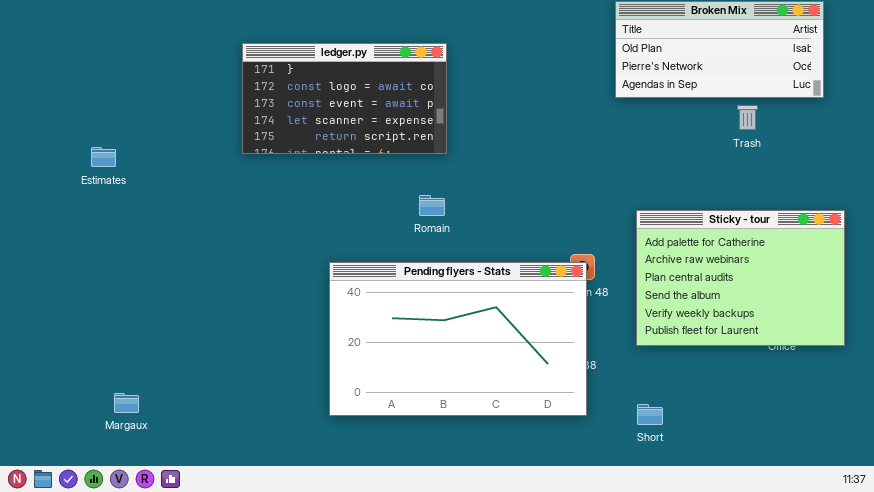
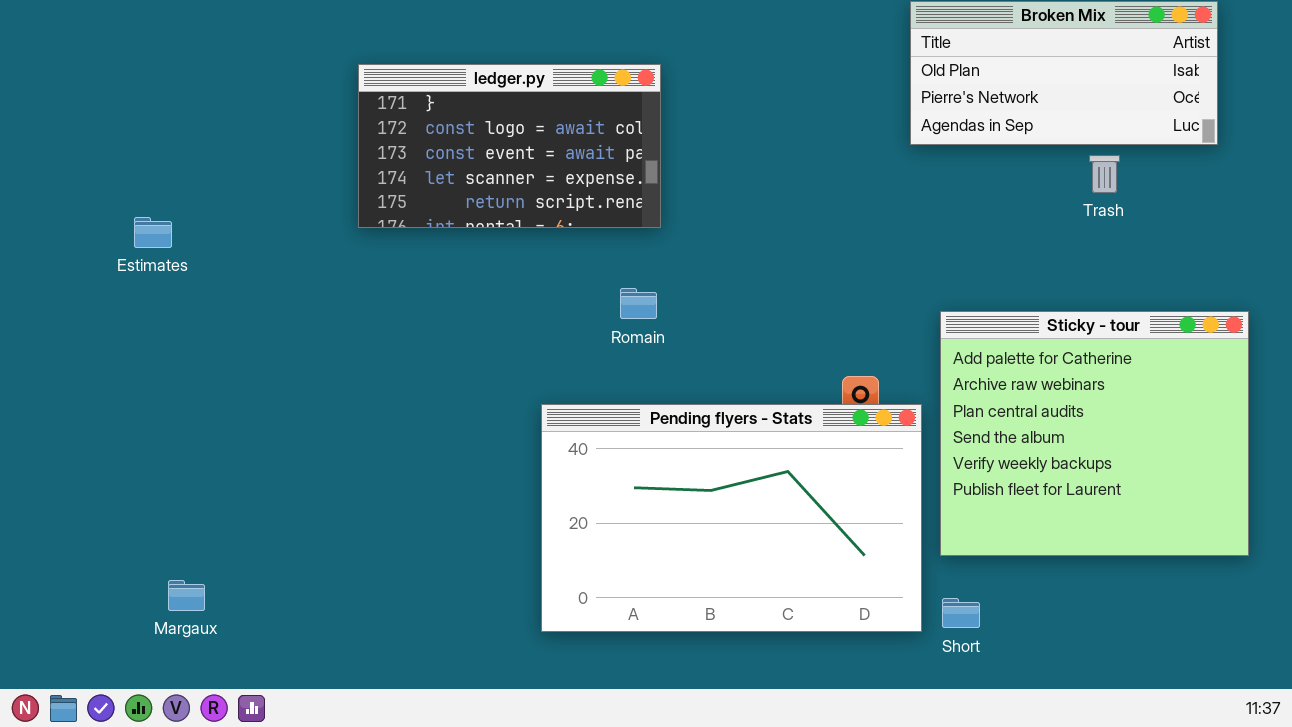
Sticky - tour: [636,210,845,346] -> [940,311,1249,556], resized
Pending flyers - Stats: [329,262,587,416] -> [541,404,922,632], moved

